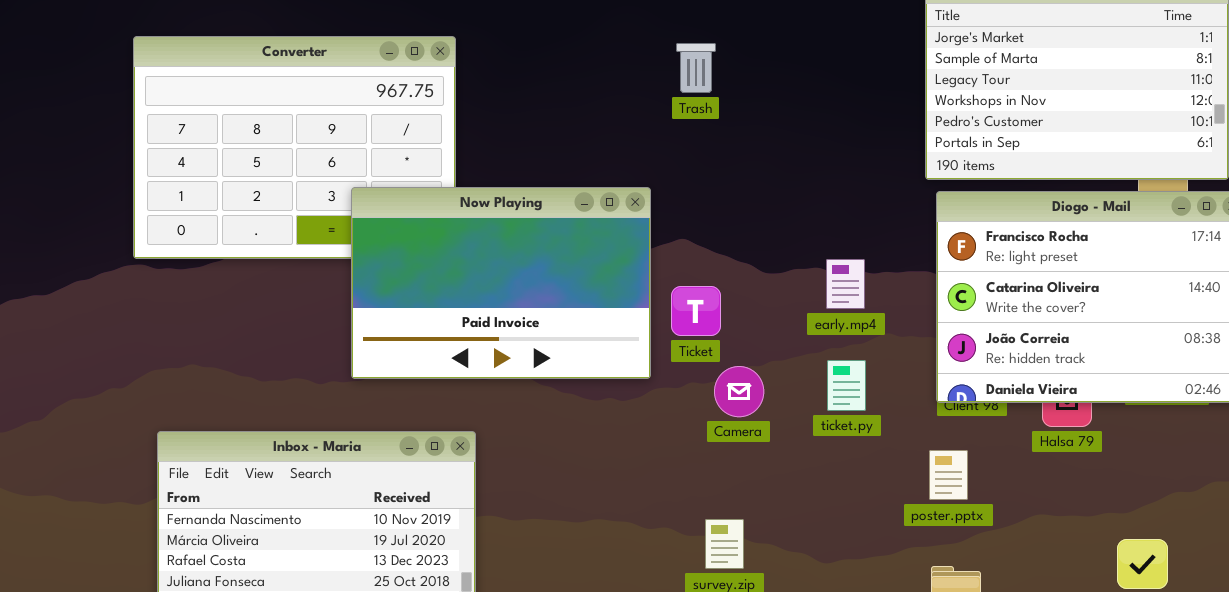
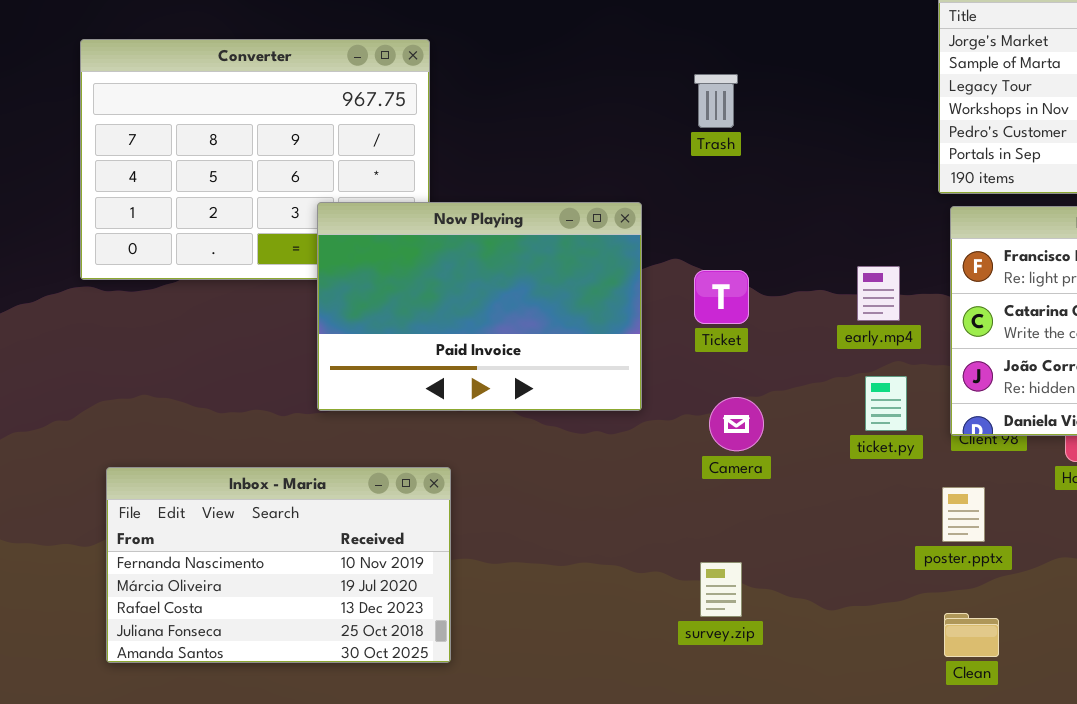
Trash: [676,43,716,93] -> [694,74,738,128], moved
early.mp4: [826,259,865,309] -> [857,266,900,321], moved
Ticket: [671,286,721,336] -> [694,270,749,324], moved
ticket.py: [827,360,866,411] -> [865,376,907,431], moved

